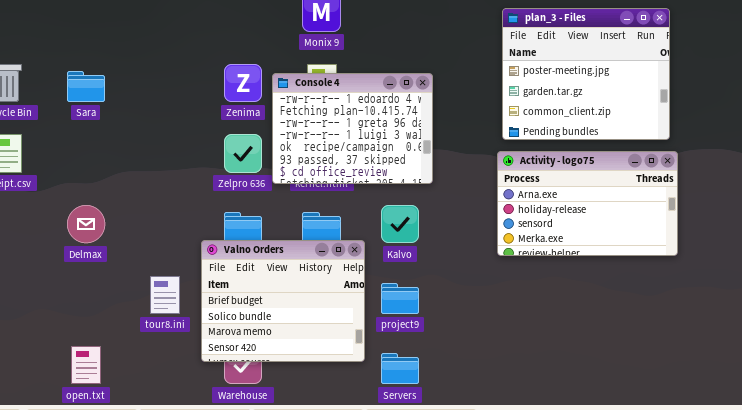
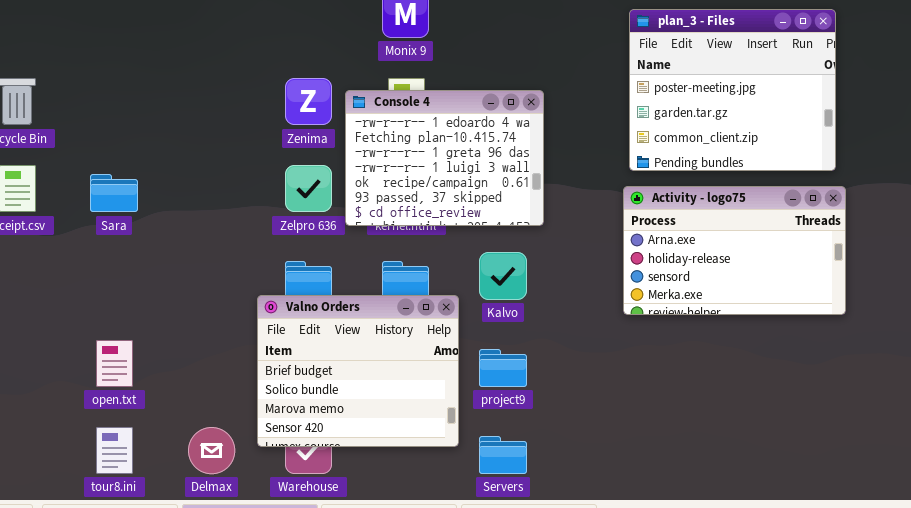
Sara: [67,71,105,102] -> [90,174,138,212], moved
Delmax: [67,205,105,243] -> [188,427,235,474], moved
tour8.ini: [150,276,180,314] -> [96,427,133,474], moved
open.txt: [71,346,101,384] -> [96,340,133,387], moved

